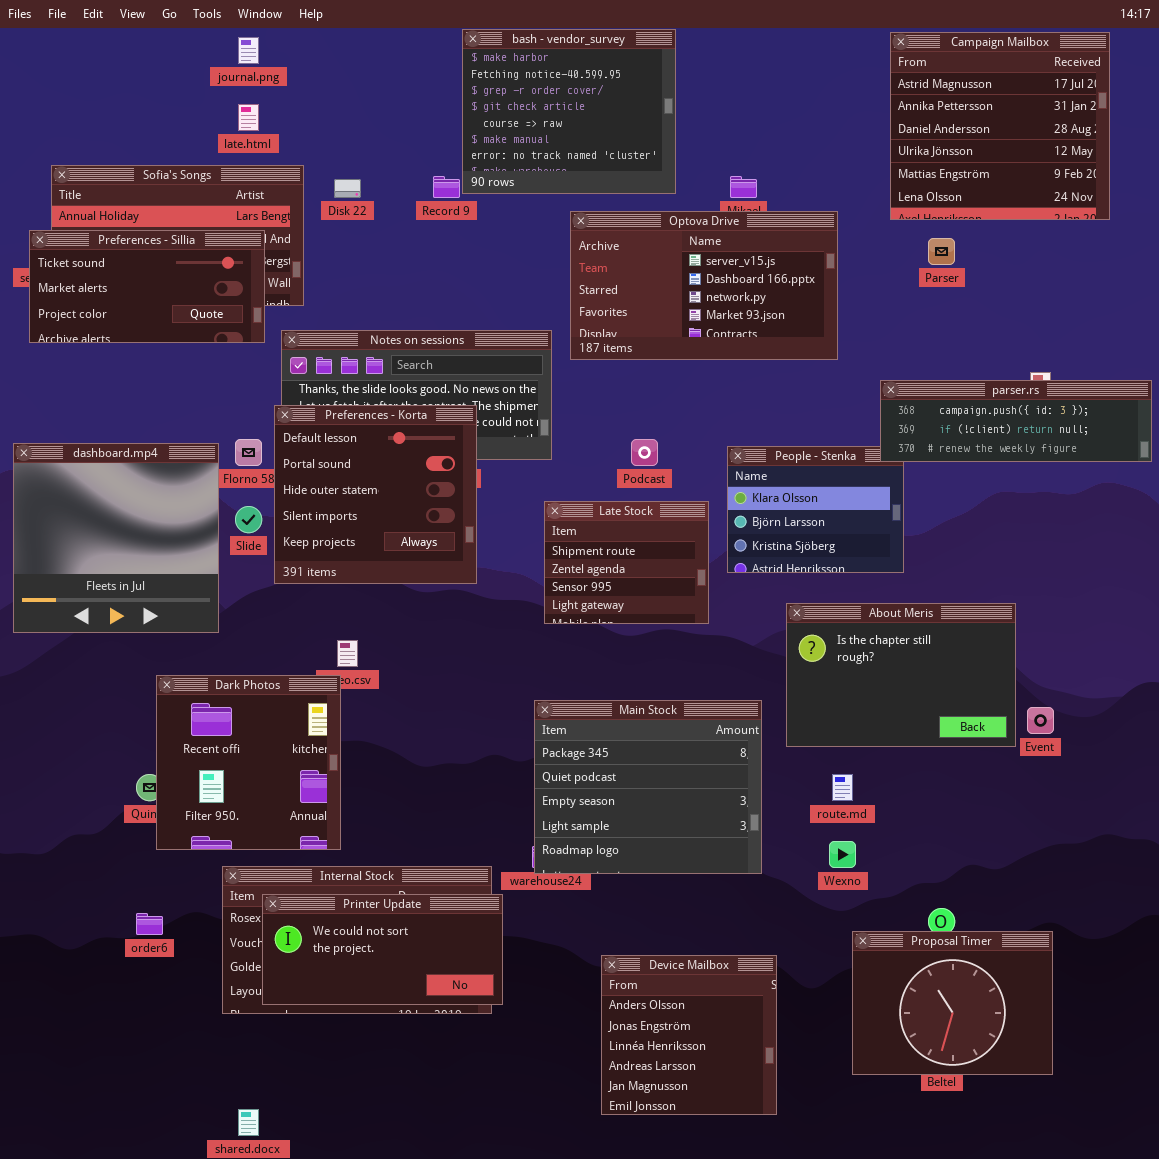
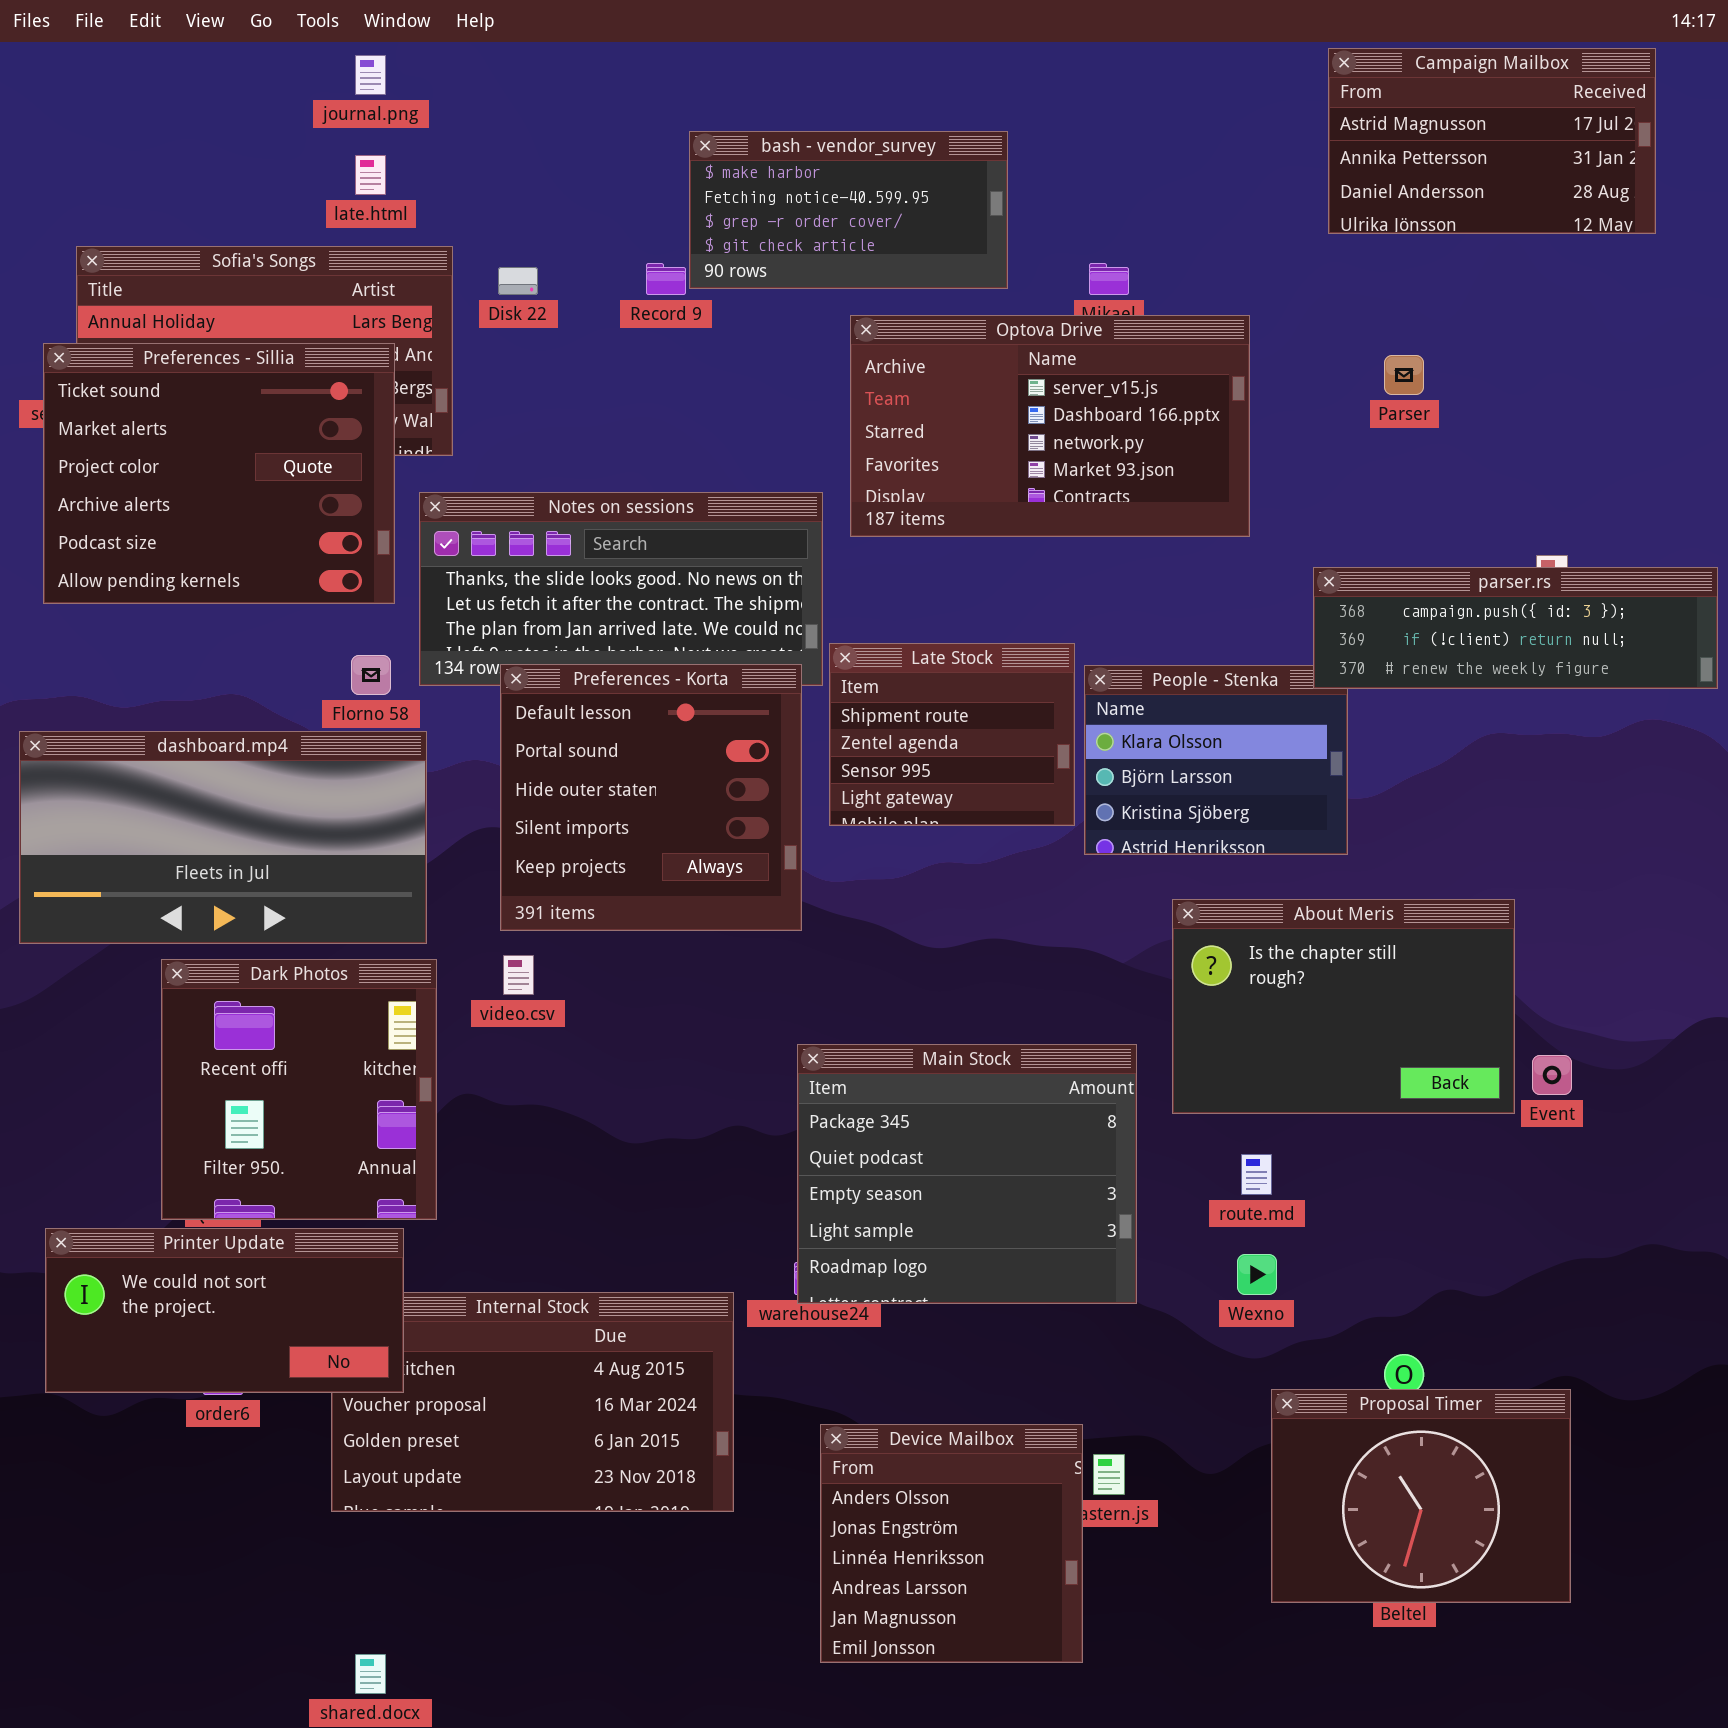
bash - vendor_survey: [462,29,676,194] -> [689,131,1008,289], resized
Campaign Mailbox: [890,32,1110,220] -> [1328,48,1656,234], resized
Preferences - Sillia: [29,230,265,343] -> [43,343,395,604], resized
Preferences - Korta: [274,405,477,584] -> [500,664,802,931], moved
dashboard.mp4: [13,443,219,633] -> [19,731,427,944], resized
Late Stock: [544,501,709,624] -> [829,643,1075,826], moved
Dark Photos: [156,675,341,850] -> [161,959,437,1220], moved
Printer Update: [262,894,503,1005] -> [45,1228,404,1393], moved
Device Mailbox: [601,955,777,1115] -> [820,1424,1083,1663], moved

